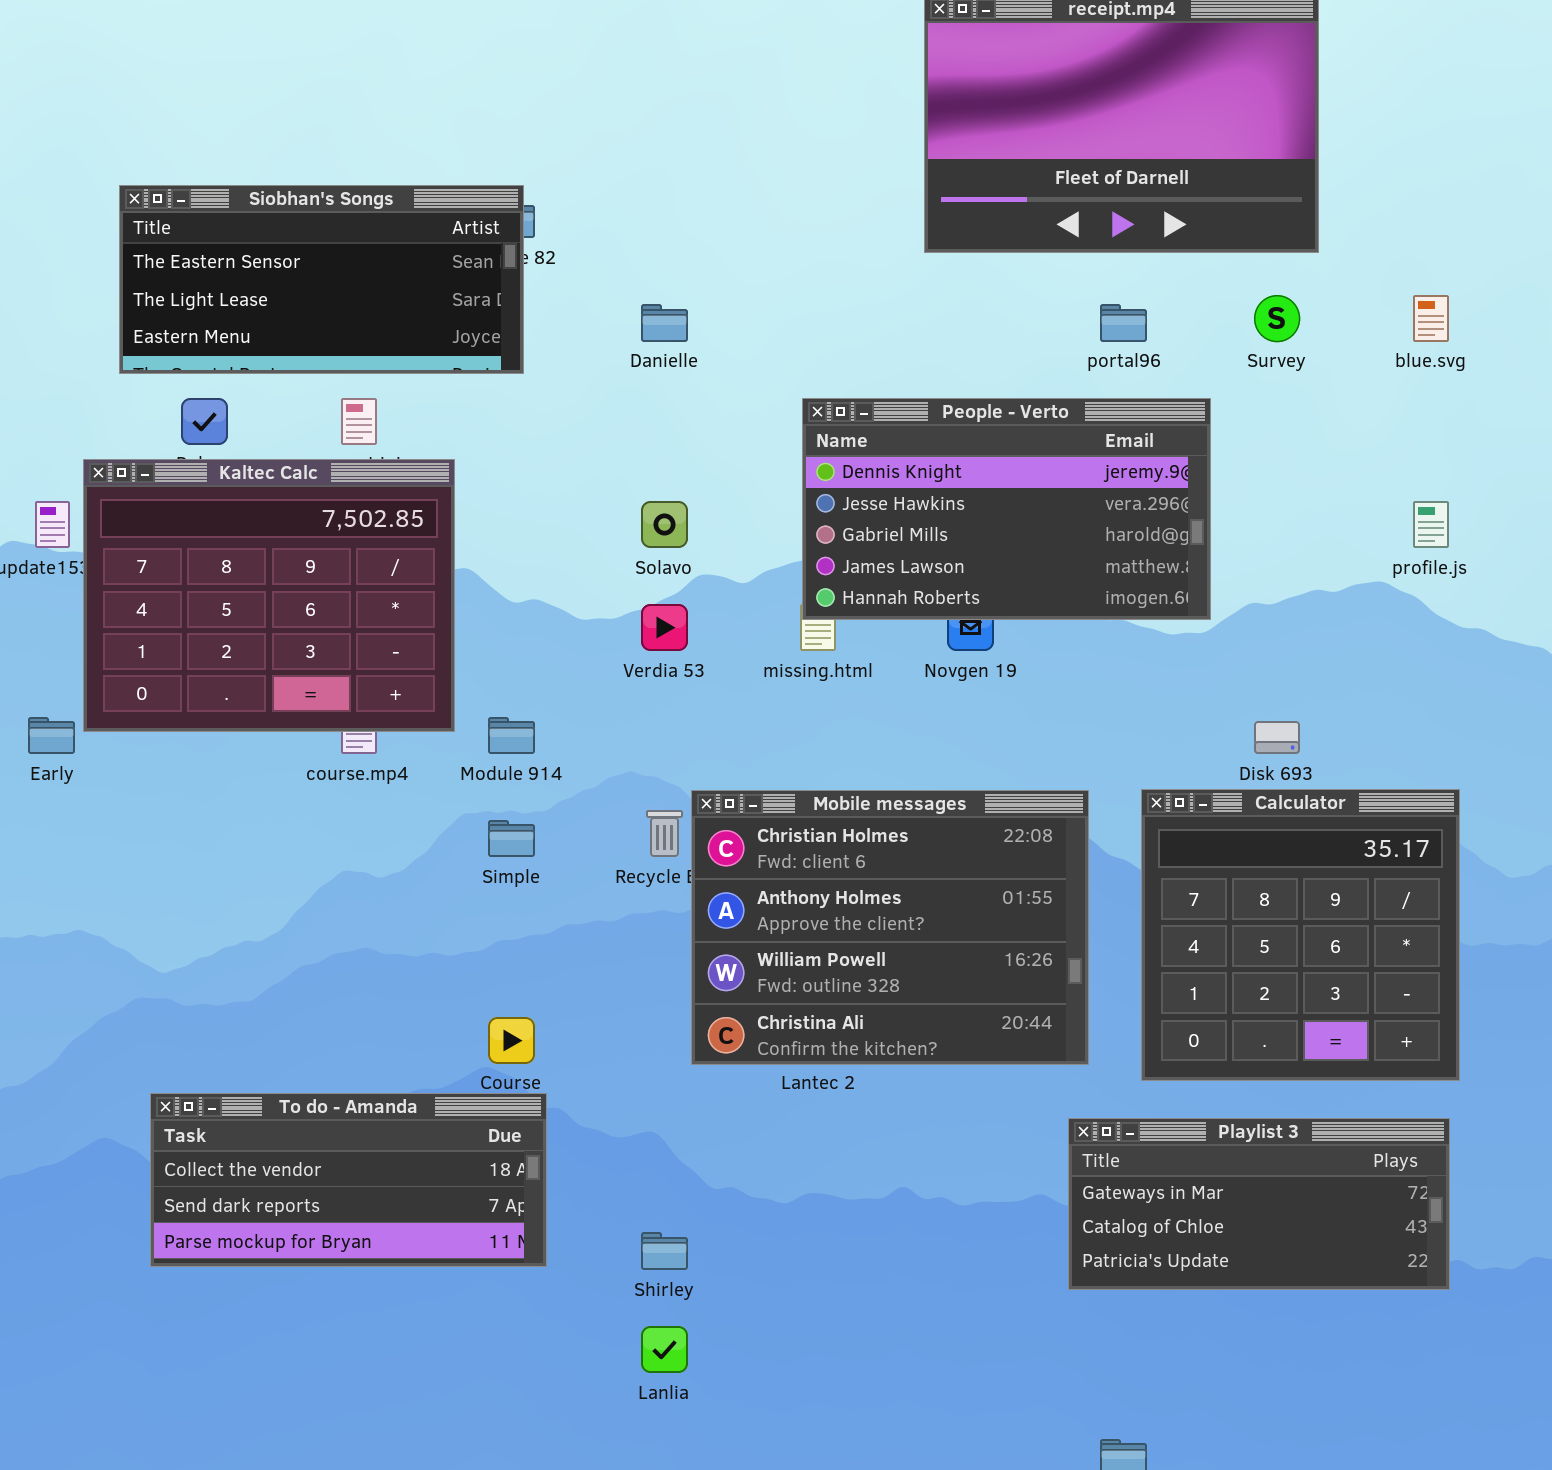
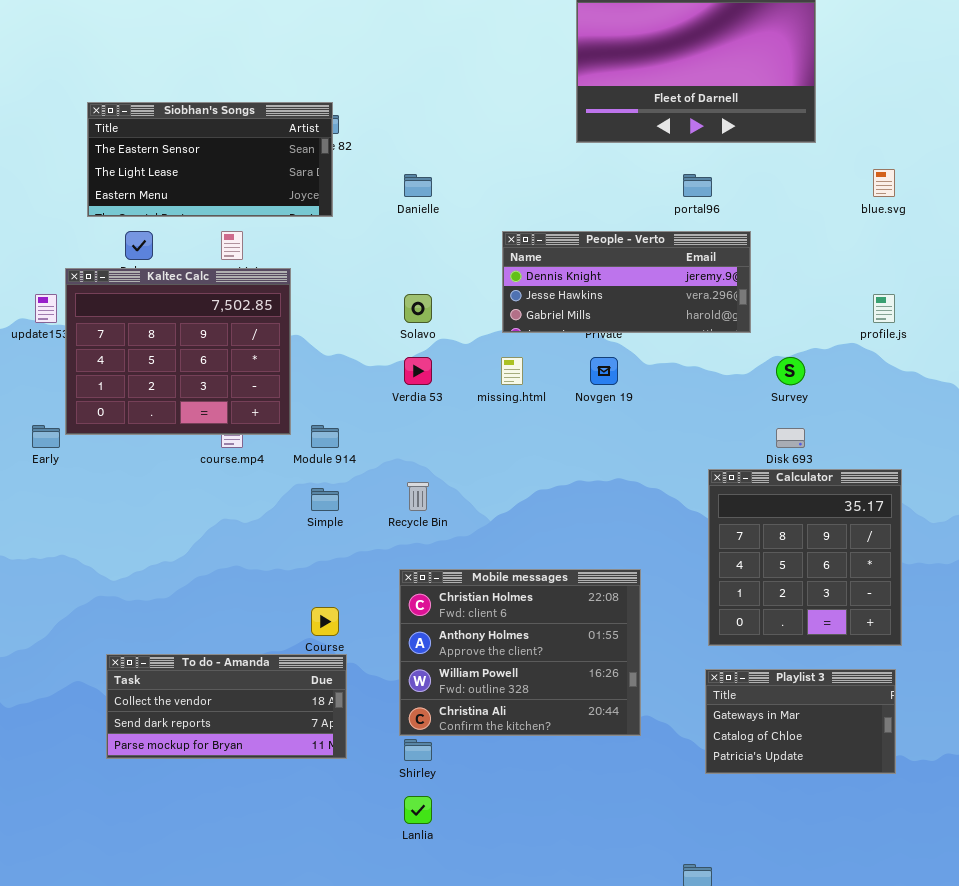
Survey: [1254,295,1300,342] -> [776,357,805,385], moved
People - Verto: [802,398,1211,620] -> [502,231,751,333], resized
Mobile messages: [691,790,1089,1065] -> [399,569,641,736], moved
Playlist 3: [1068,1118,1450,1290] -> [705,669,896,774], resized

